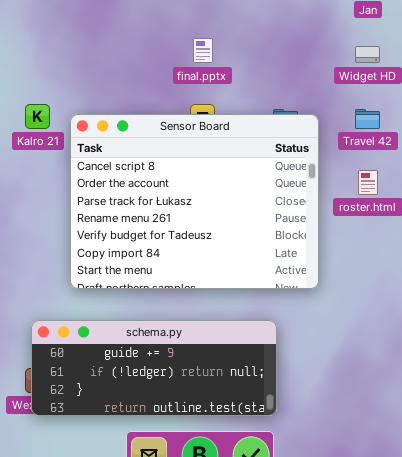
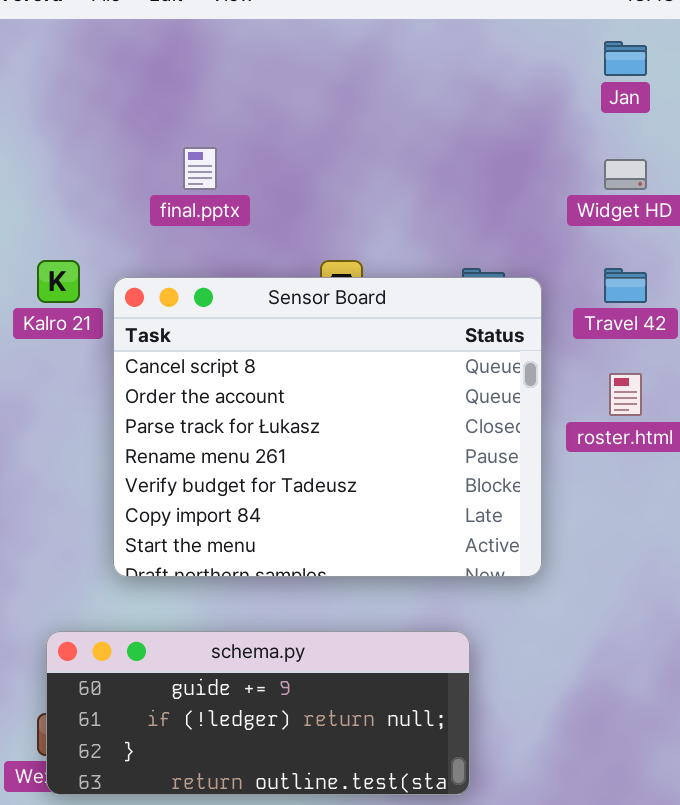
final.pptx: [193,38,213,63] -> [183,147,217,190], moved

